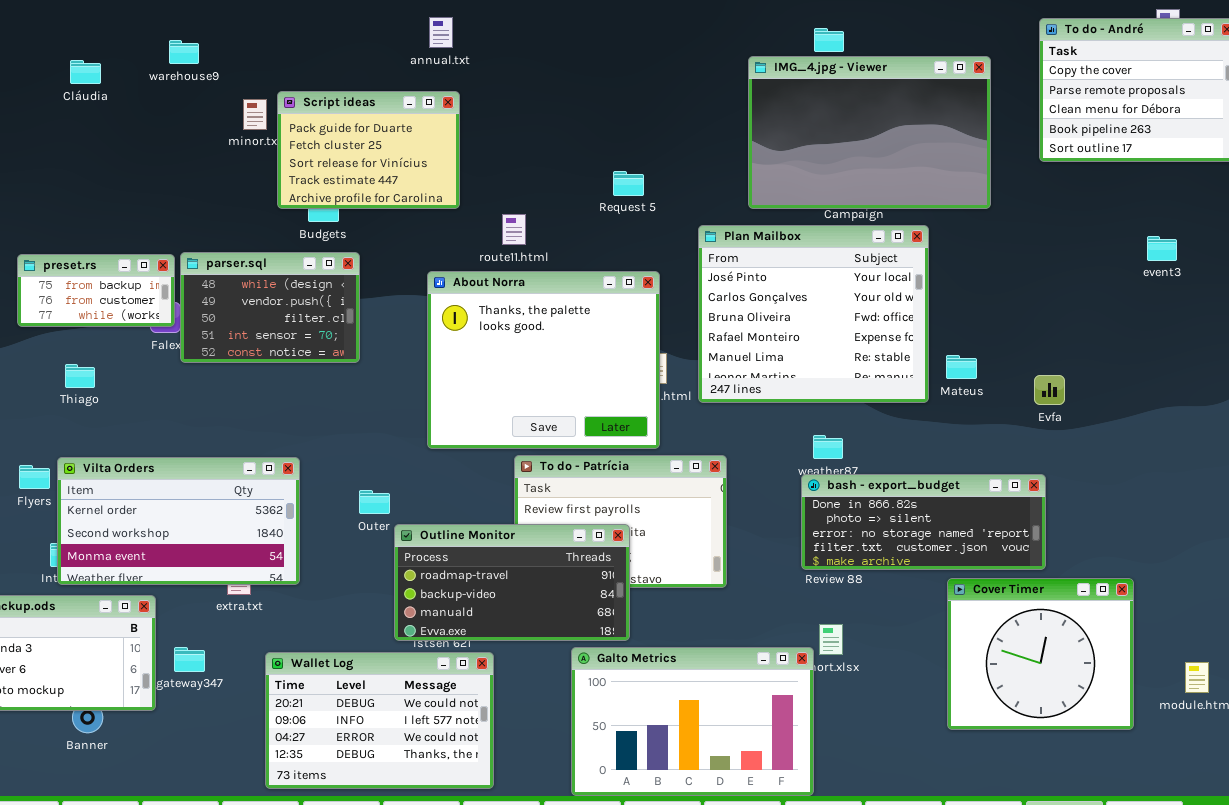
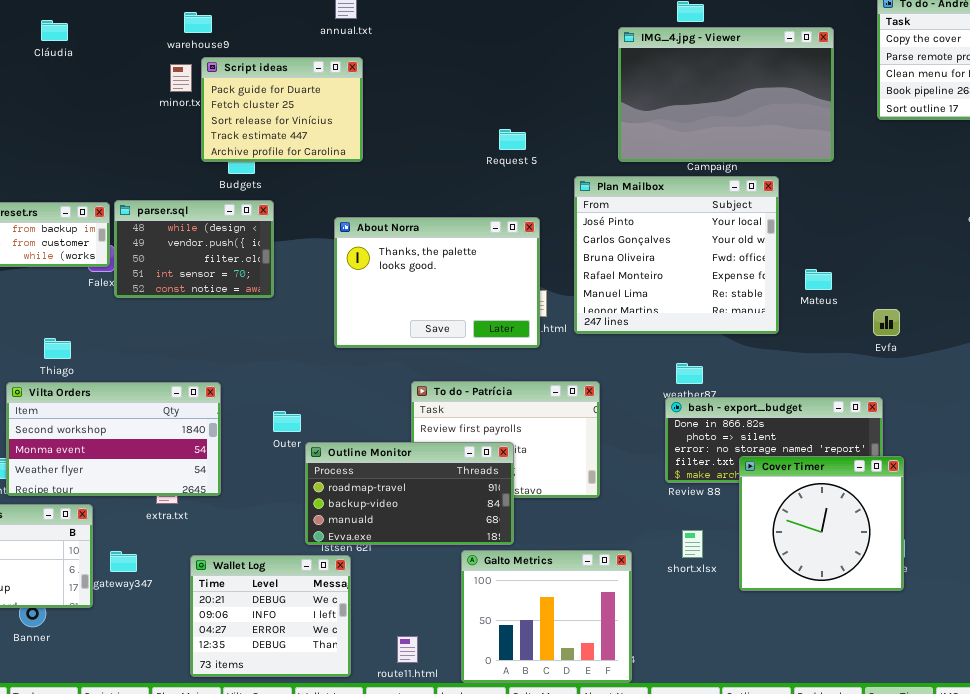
warehouse9: [169,40,199,64] -> [184,12,212,33], moved
Cláudia: [70,60,101,84] -> [41,20,68,41], moved
route11.html: [502,214,526,245] -> [397,636,418,663], moved
About Norra: [427,271,660,449] -> [334,217,540,348], resized
Mateus: [946,355,977,379] -> [805,269,832,290], moved
Thiago: [65,364,95,388] -> [44,338,71,359], moved
Vilta Orders: [57,457,300,585] -> [6,382,221,496], scrolled down 1 row
Cover Timer: [947,578,1134,730] -> [739,456,904,591], moved
Galto Metrics: [571,647,814,796] -> [461,550,632,683], resized
Wallet Log: [265,652,494,789] -> [190,555,351,677], resized

